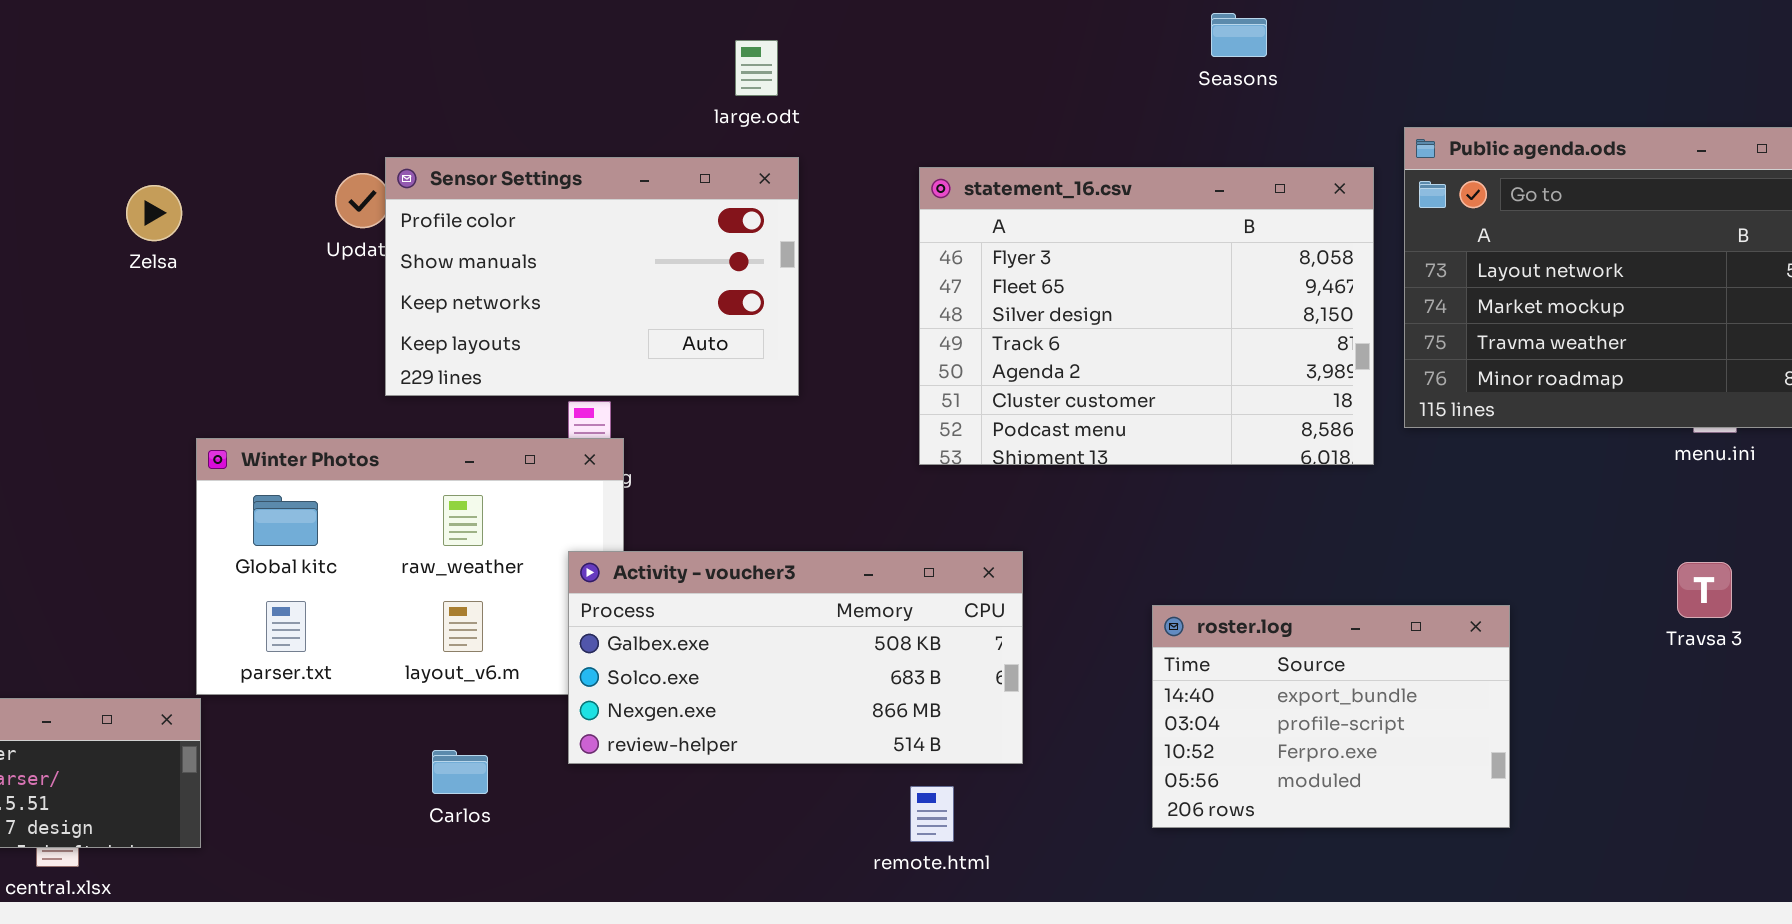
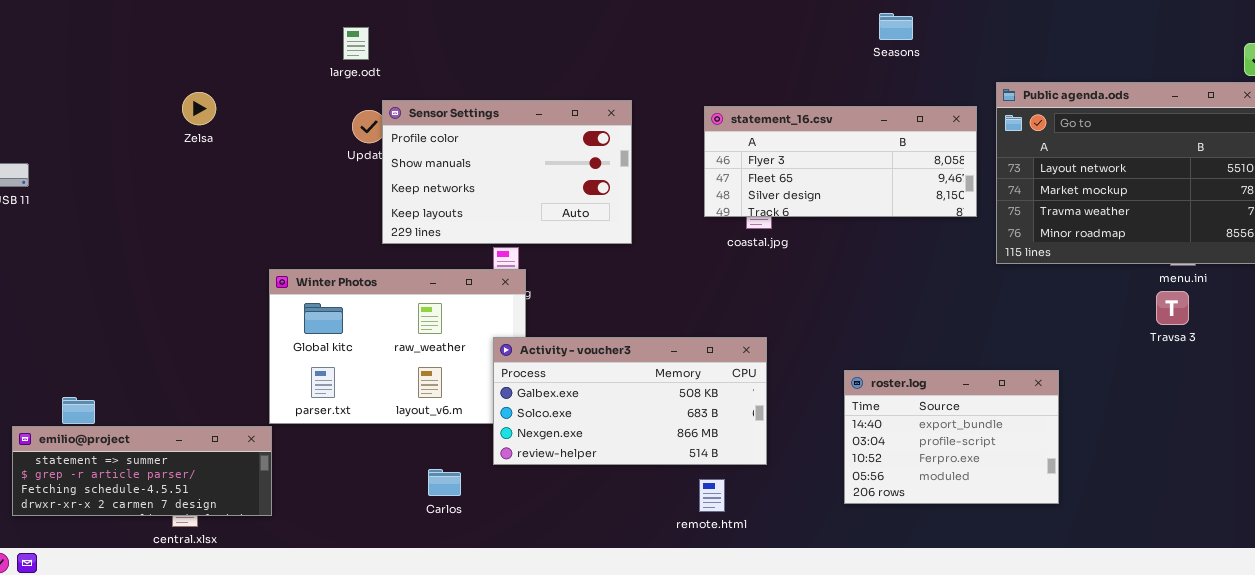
large.odt: [735,40,778,96] -> [343,27,369,60], moved
statement_16.csv: [919,167,1374,465] -> [704,106,977,217], resized
Zelsa: [126,185,182,241] -> [182,92,216,125], moved
Travsa 3: [1677,562,1732,618] -> [1156,291,1189,325], moved
Carlos: [432,750,488,794] -> [428,469,461,496], moved

